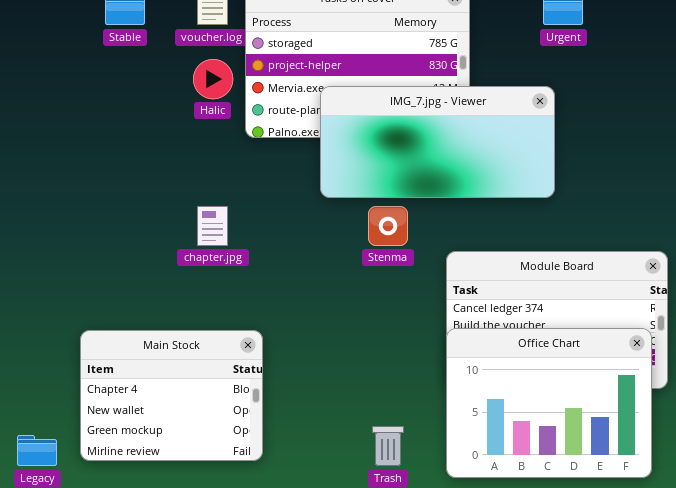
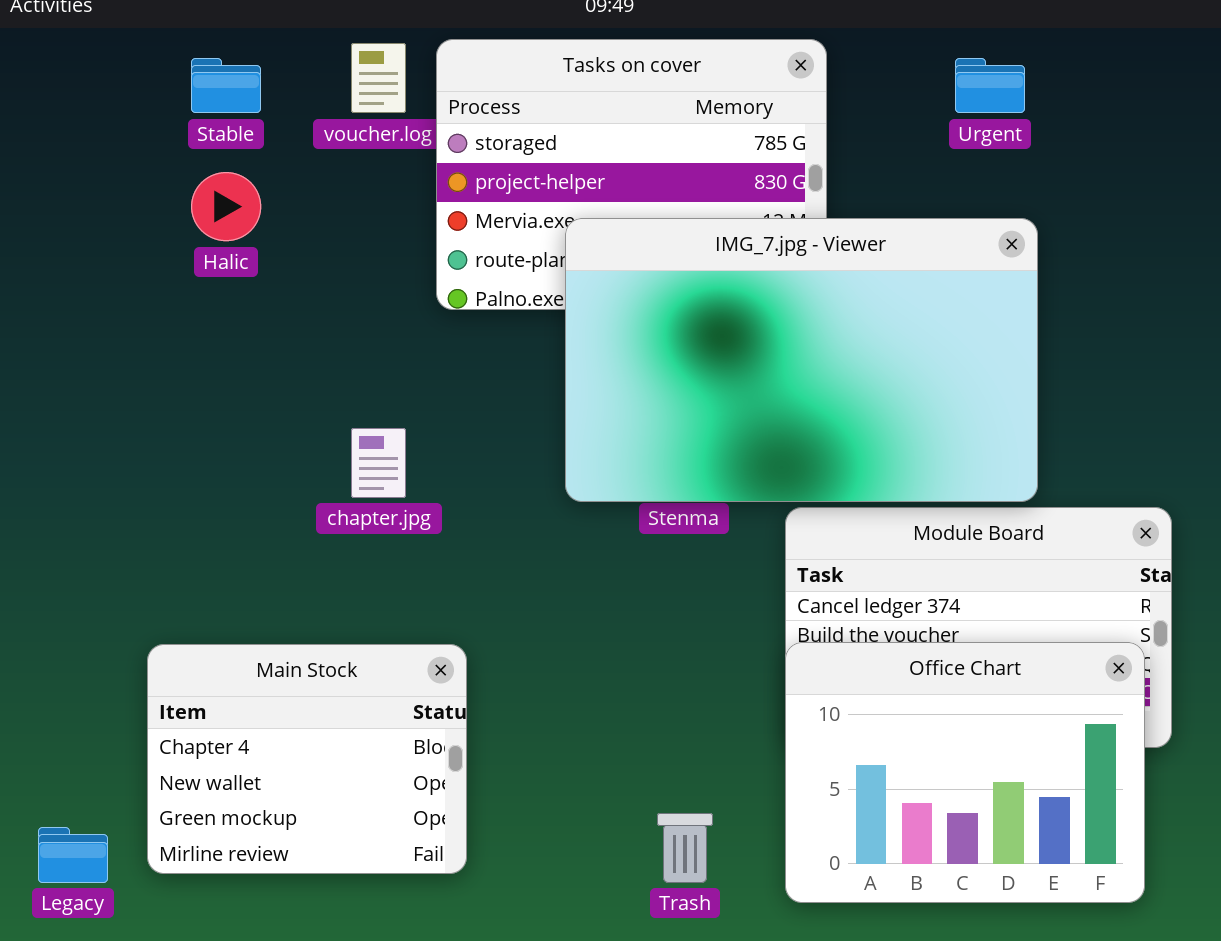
Halic: [193,59,233,99] -> [191,172,261,241], moved
IMG_7.jpg - Viewer: [320,86,555,198] -> [565,218,1038,502], resized

